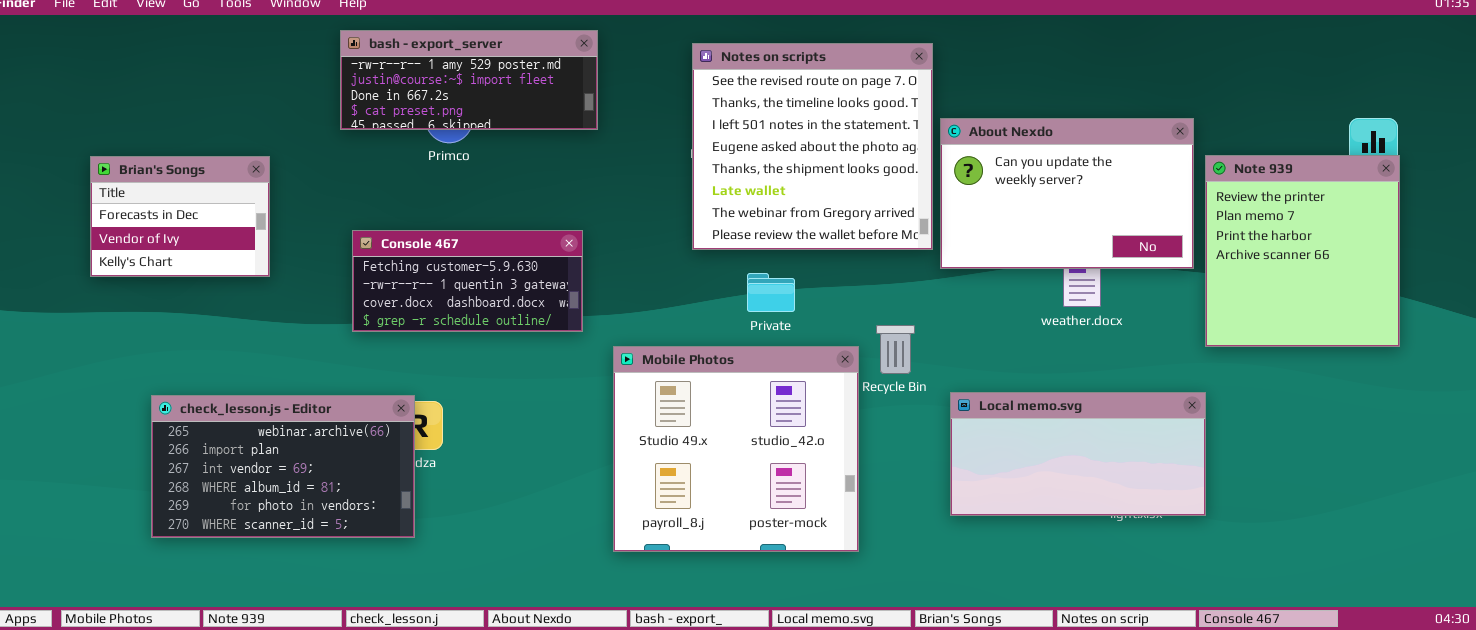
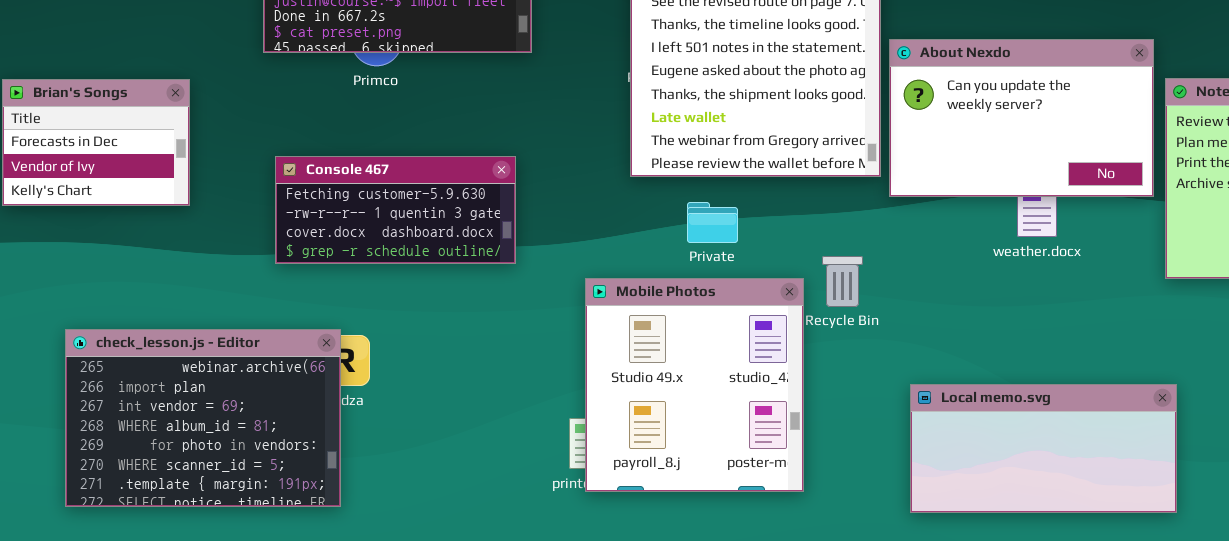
Mobile Photos: [613,346,859,552] -> [585,278,804,492], resized
Local memo.svg: [950,392,1206,516] -> [910,384,1177,513], moved
check_lesson.js - Editor: [151,395,415,538] -> [65,329,341,507], resized

